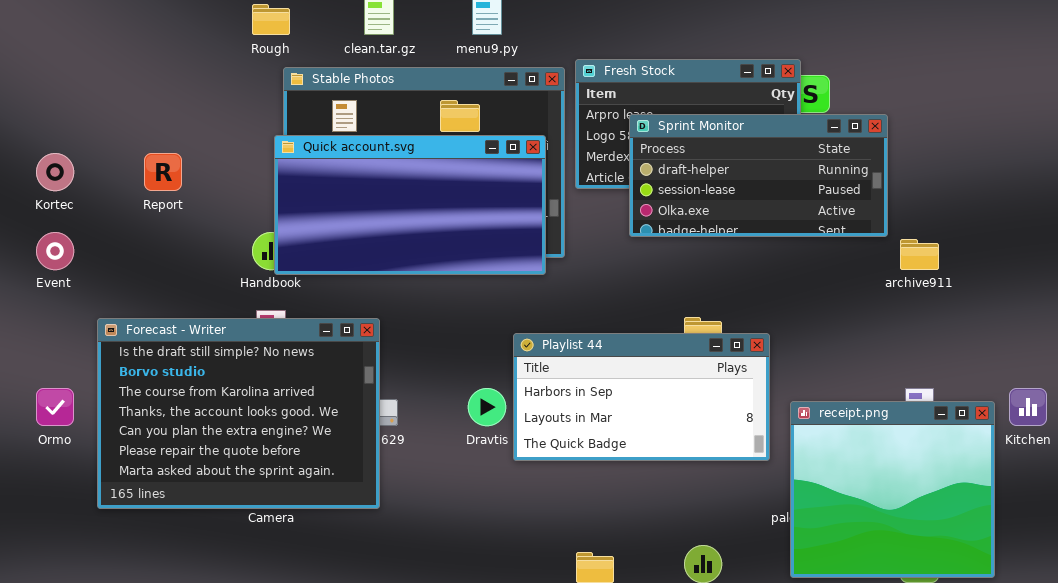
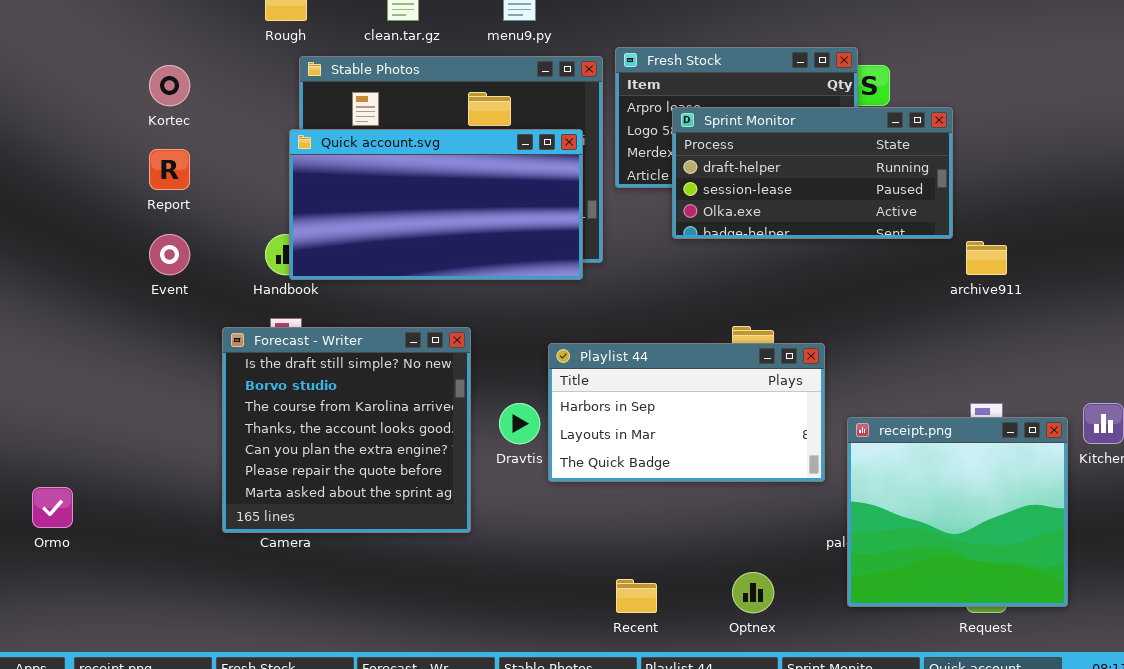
Kortec: [36,153,74,191] -> [149,65,190,106], moved
Event: [36,232,74,270] -> [149,234,190,275], moved
Forecast - Writer: [97,318,380,509] -> [222,327,471,533], moved, resized
Ormo: [36,388,74,426] -> [32,487,73,528], moved

